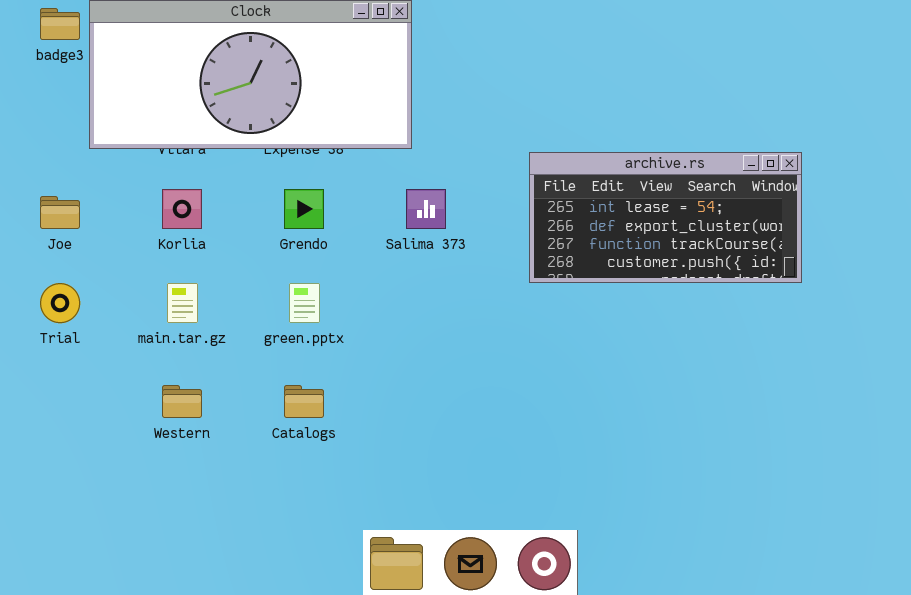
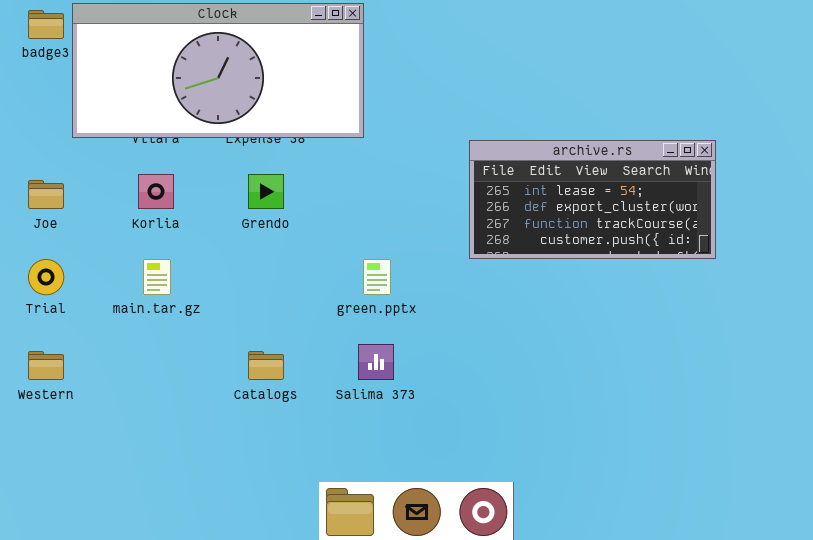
Salima 373: [406,189,446,229] -> [358,344,394,380], moved
green.pptx: [289,283,320,323] -> [363,259,391,295], moved
Western: [162,385,202,418] -> [28,351,64,380], moved

